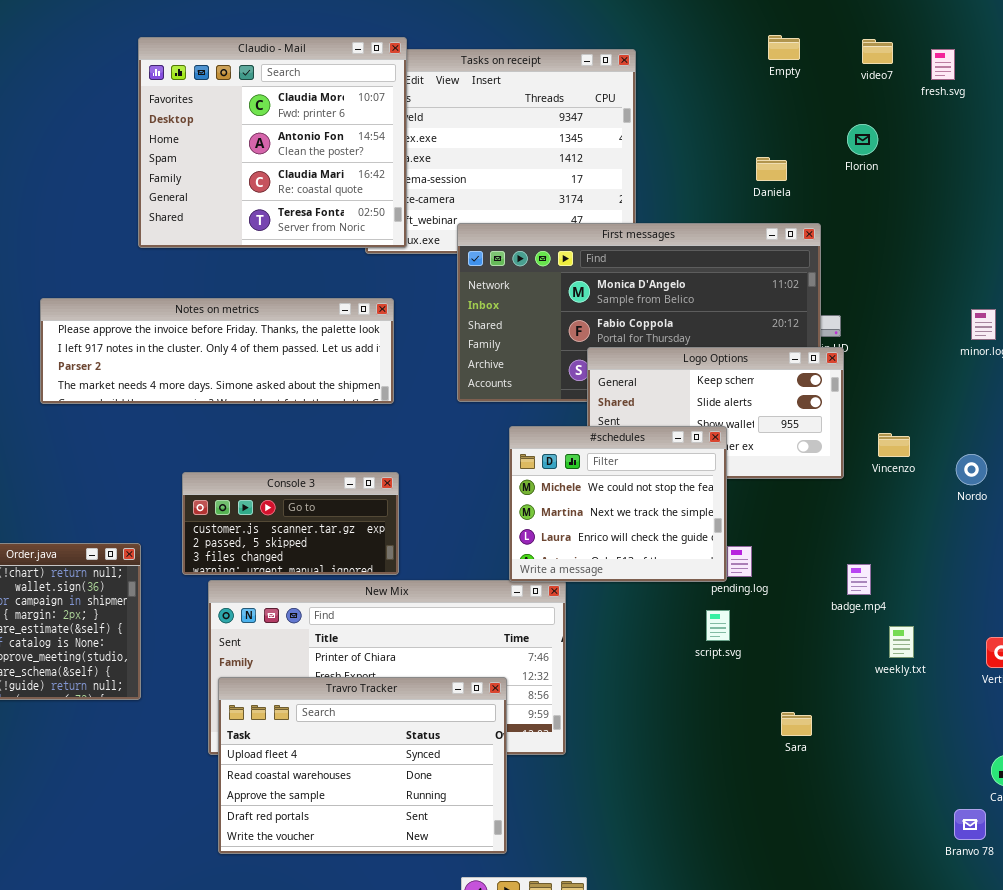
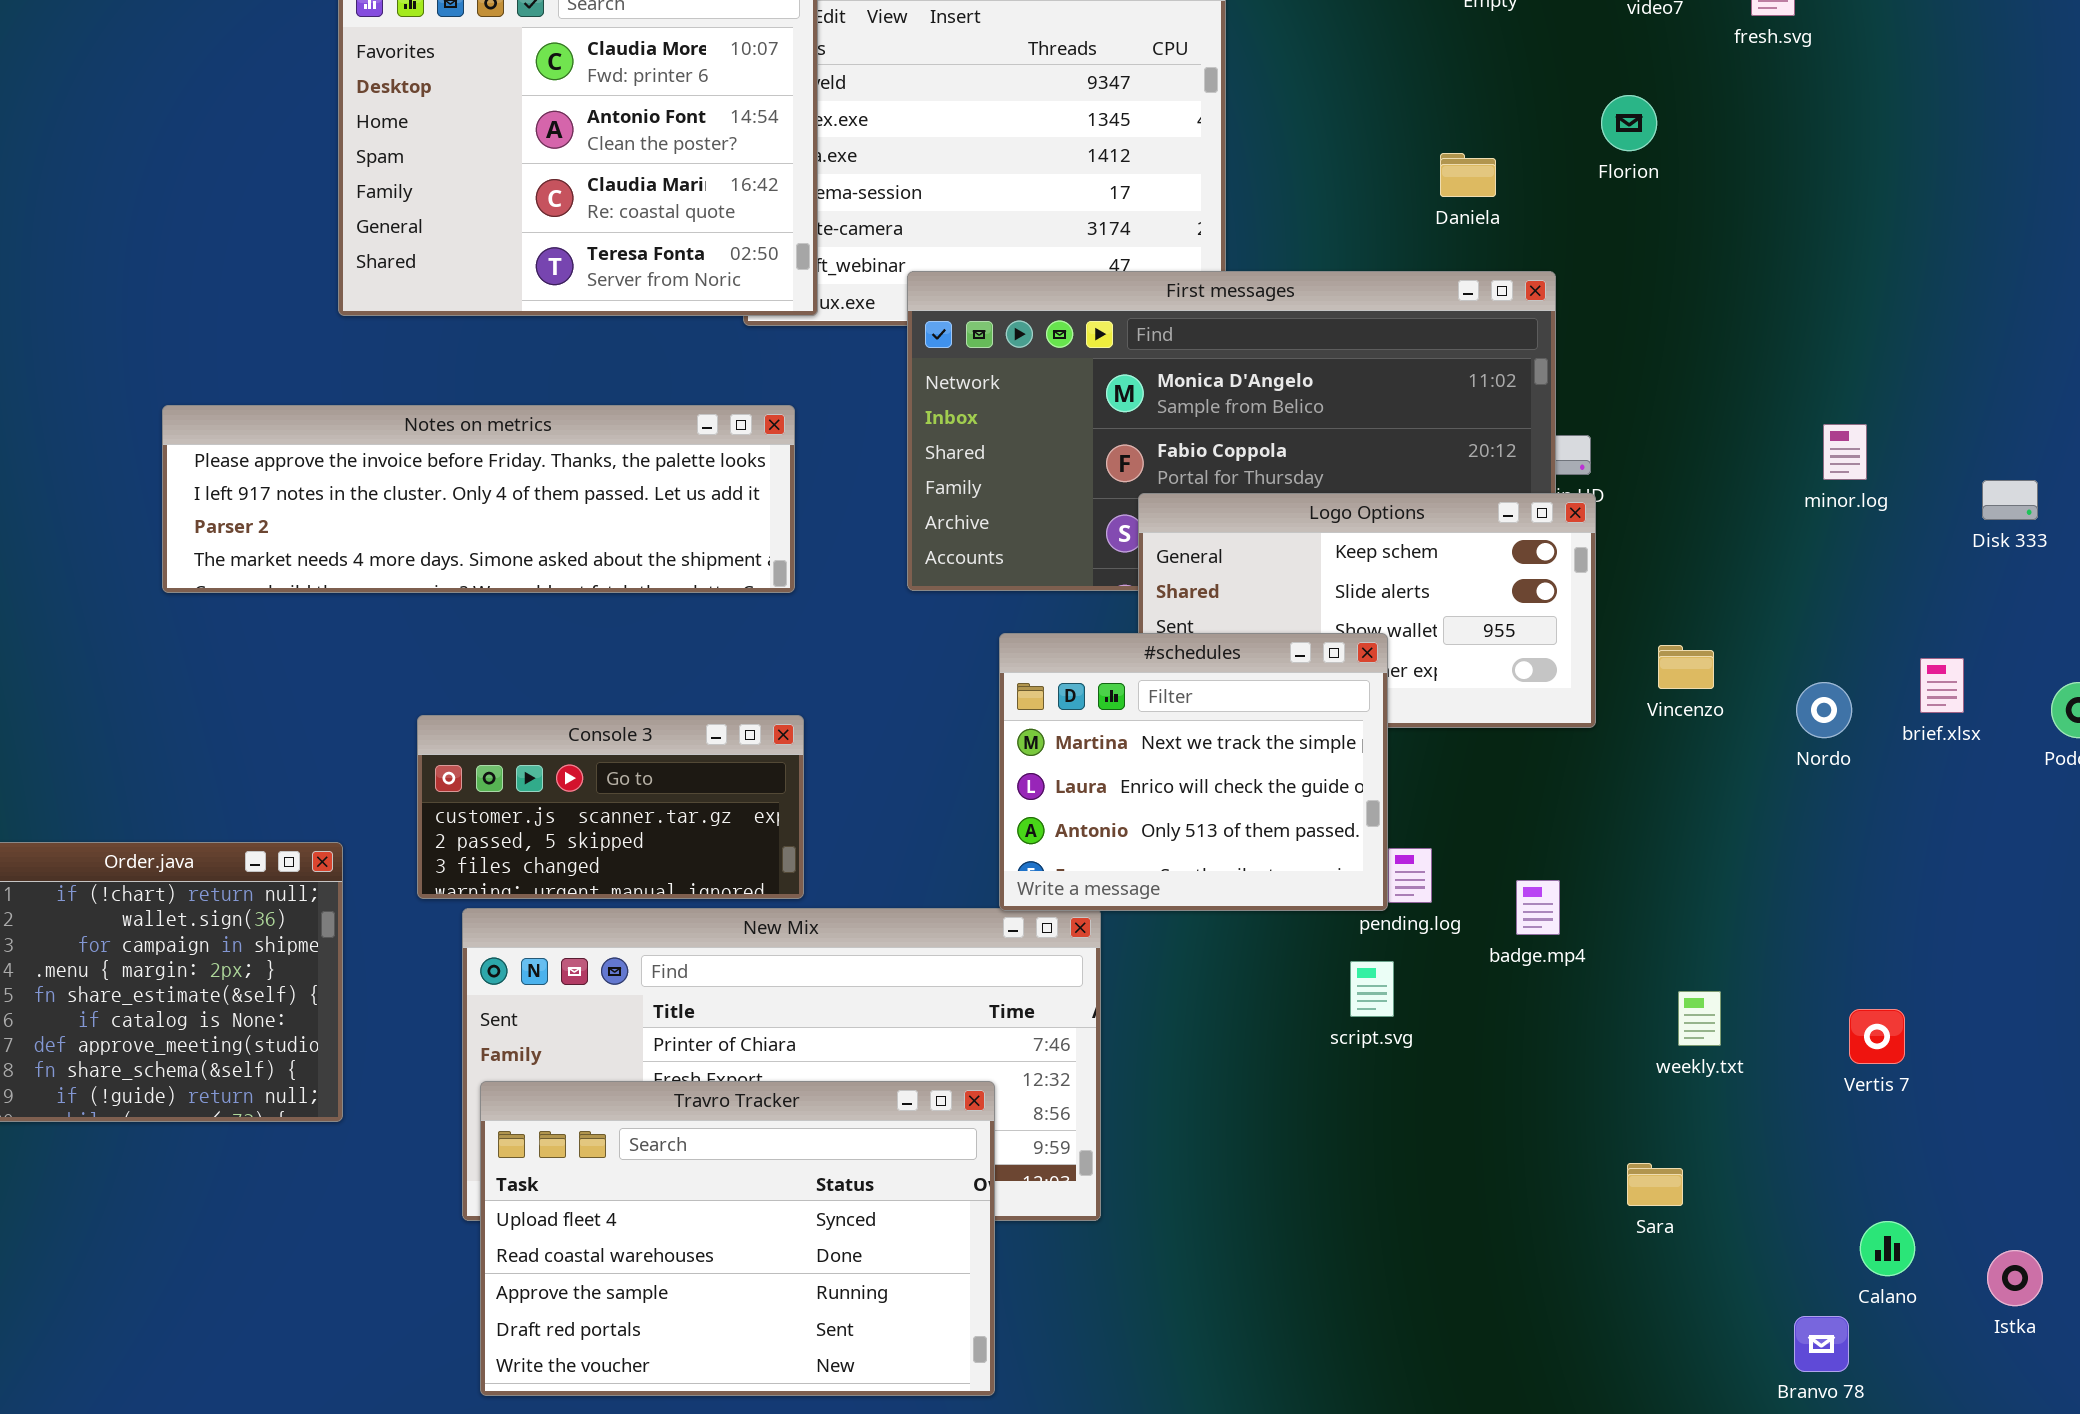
#schedules: [509,426,727,582] -> [999,633,1388,911], scrolled down 1 row
badge.mp4: [847,564,871,595] -> [1516,880,1560,935], moved
Sara: [781,712,812,736] -> [1627,1163,1683,1206], moved

